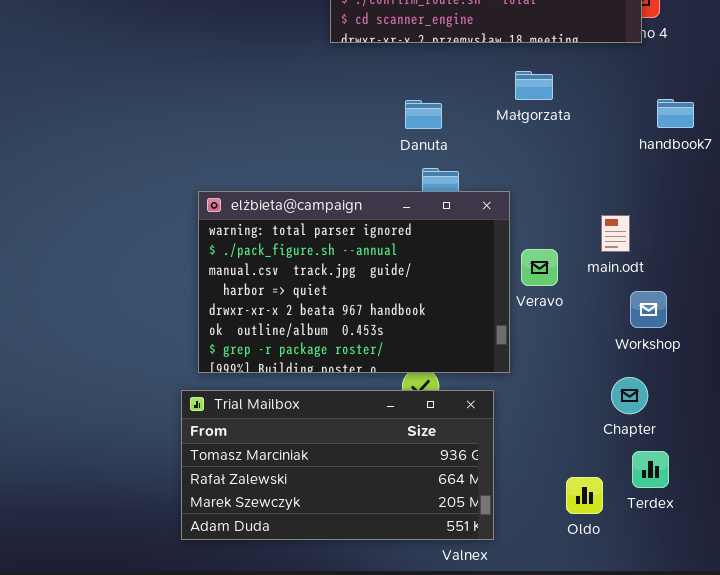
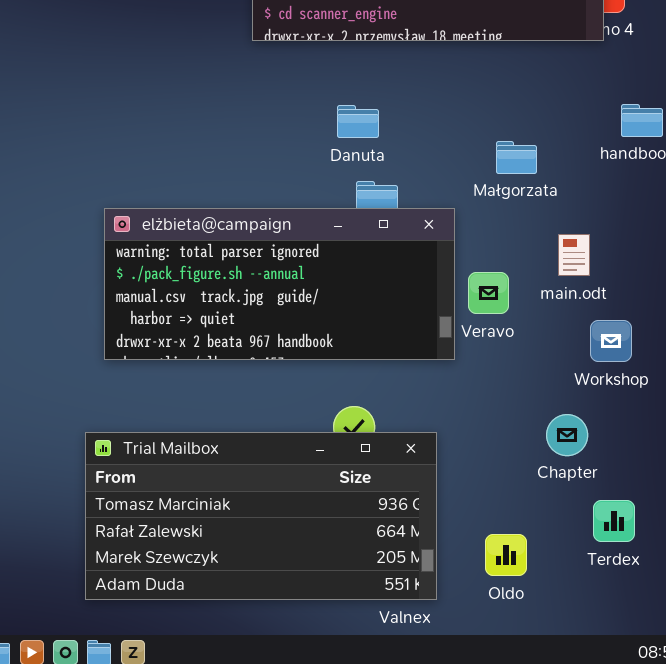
Małgorzata: [515,71,553,100] -> [496,141,537,174], moved
elżbieta@campaign: [198,191,510,373] -> [104,208,455,360], resized
Chapter: [611,377,648,414] -> [546,414,588,456], moved
Oldo: [566,477,603,514] -> [485,534,527,576], moved

